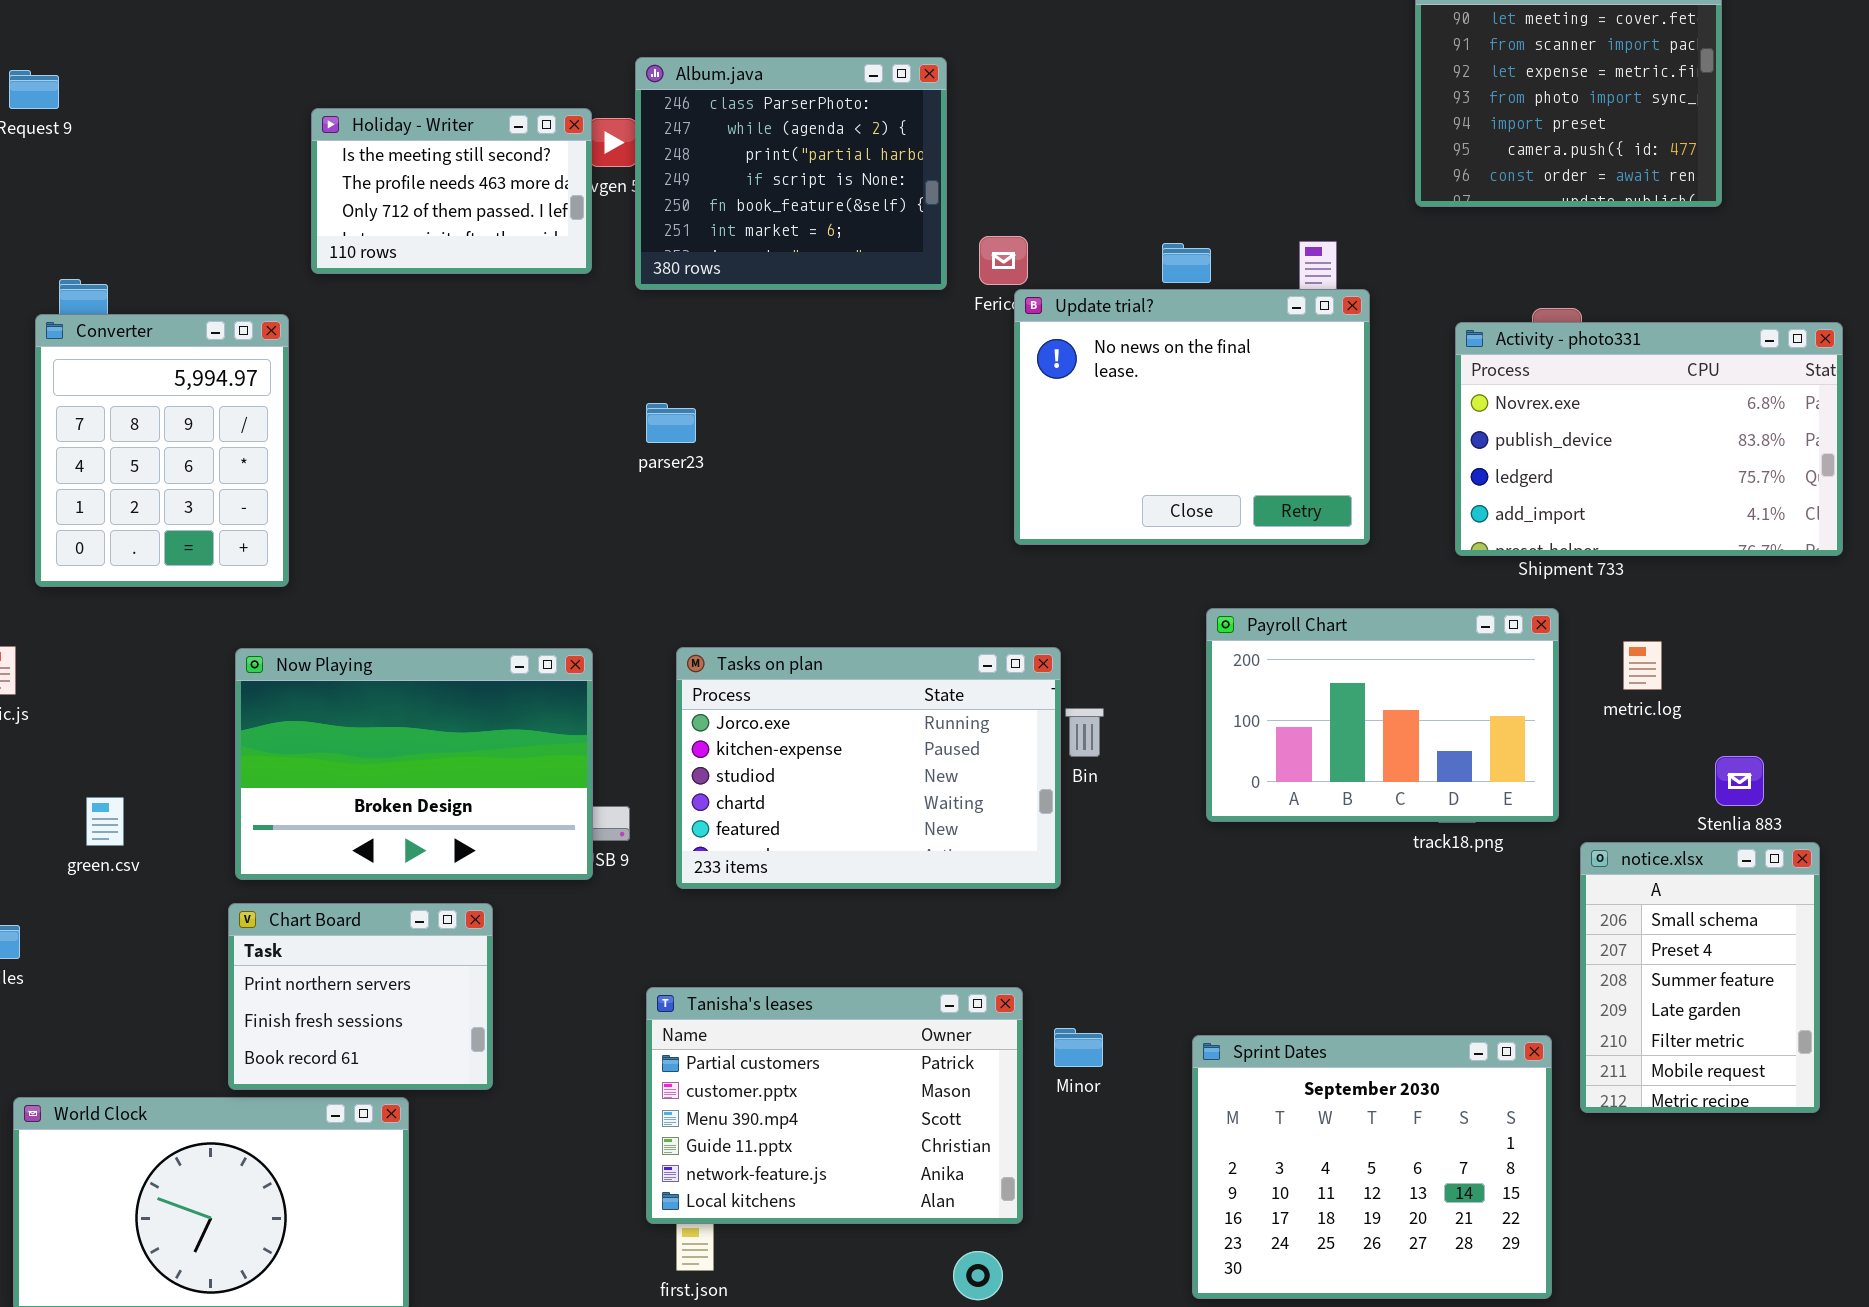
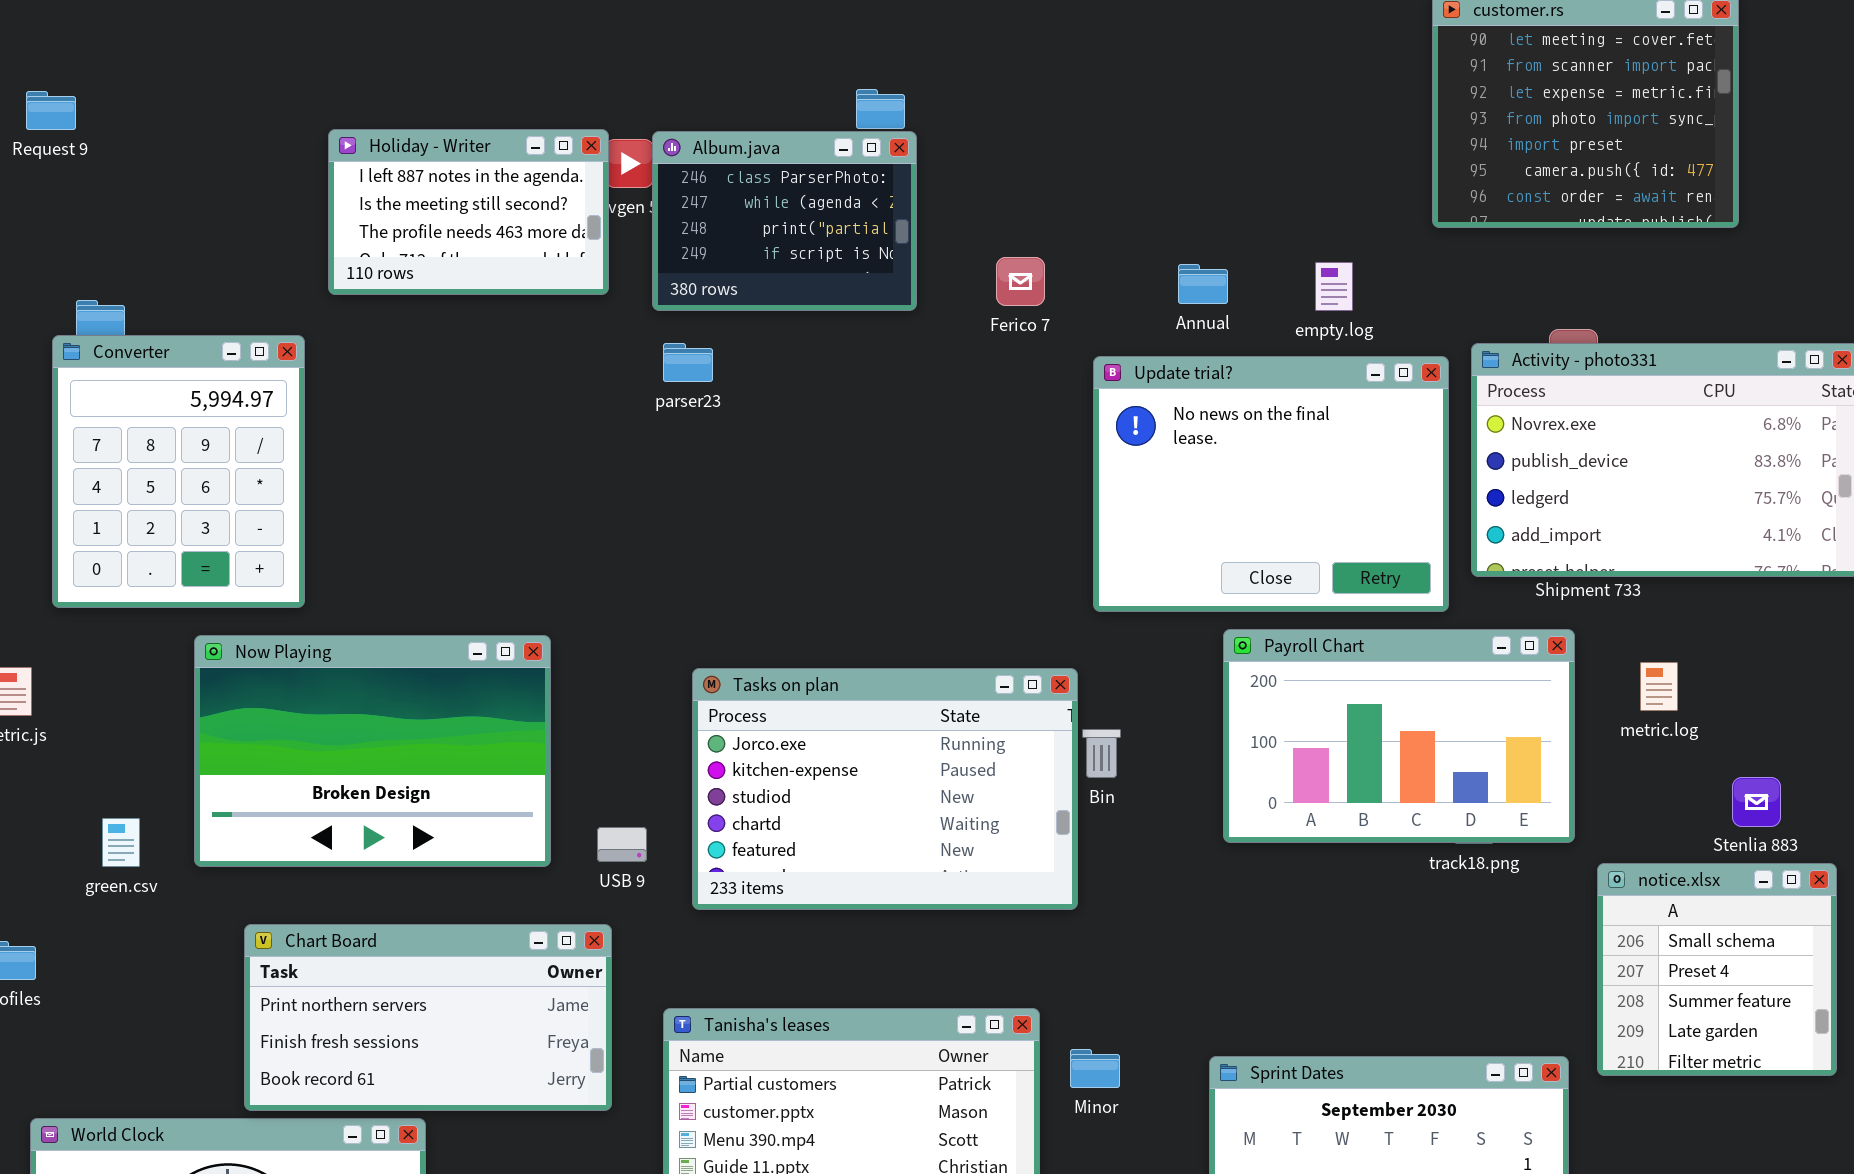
Album.java: [635,57,947,290] -> [652,131,917,311], resized
Holiday - Writer: [311,108,592,274] -> [328,129,609,295], scrolled up 1 row
Update trial?: [1014,289,1370,545] -> [1093,356,1449,612], moved
parser23: [646,403,696,443] -> [663,343,713,382], moved
Now Playing: [235,648,593,880] -> [194,635,551,867], moved
notice.xlsx: [1580,842,1820,1113] -> [1597,863,1837,1076], resized
Chart Board: [228,903,493,1090] -> [244,924,612,1111], resized

